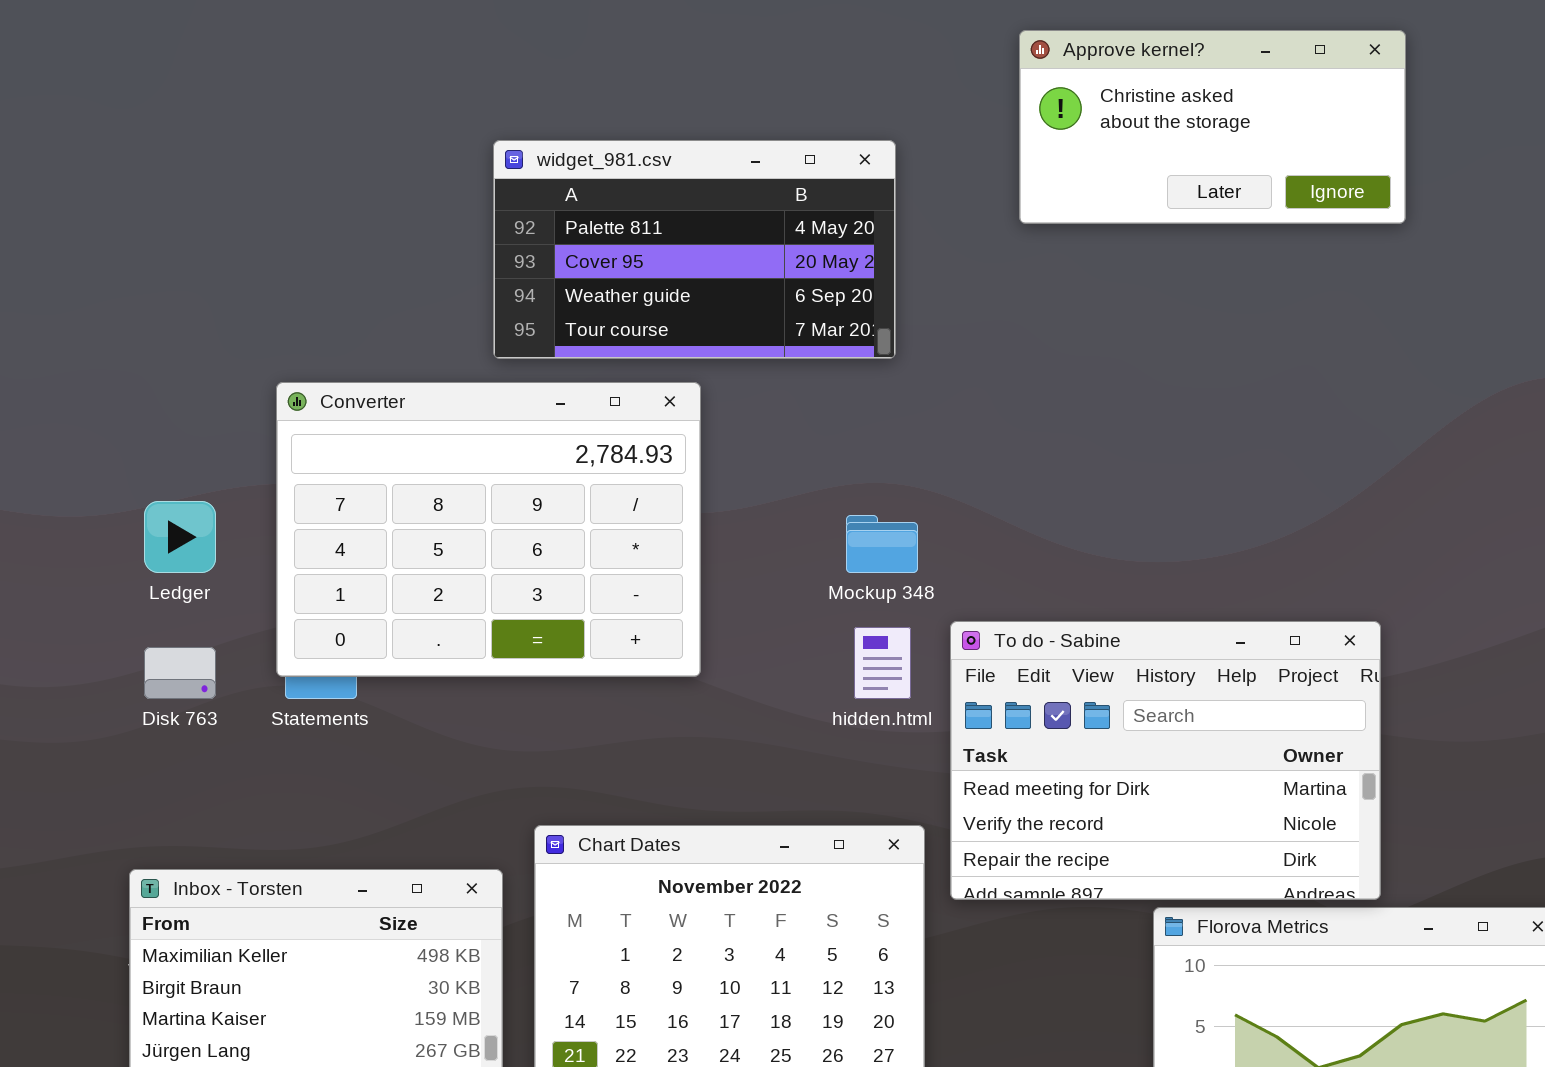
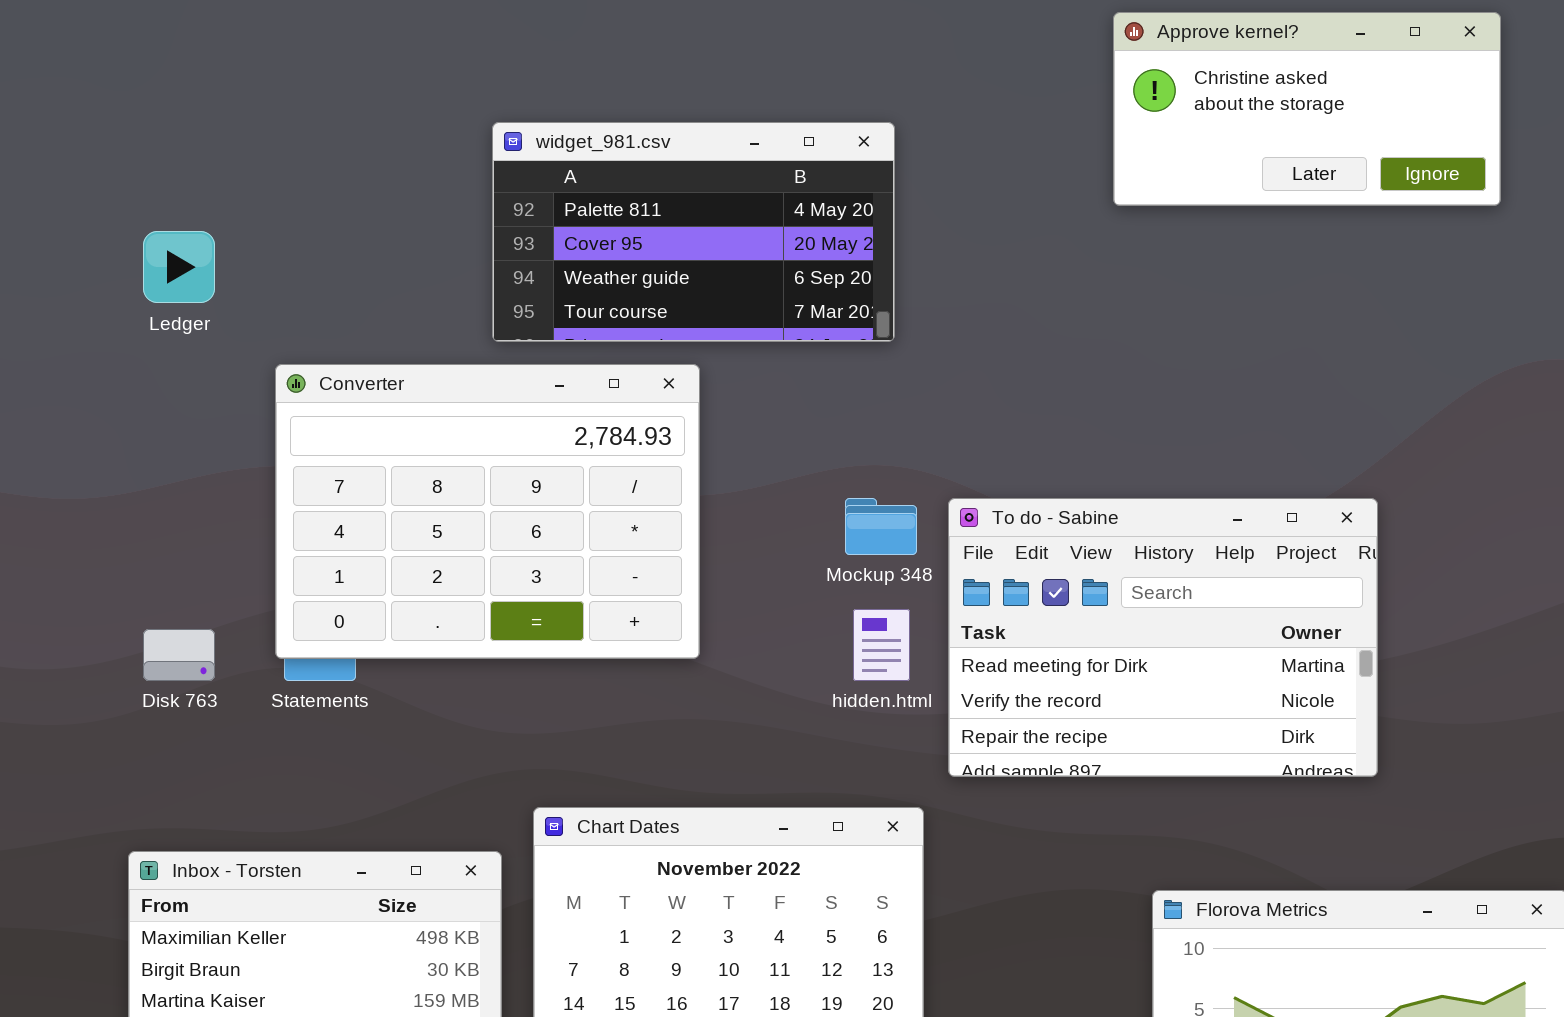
Approve kernel?: [1019,30,1406,224] -> [1113,12,1501,206], moved
Ledger: [144,501,216,573] -> [143,231,215,303], moved
To do - Sabine: [950,621,1381,900] -> [948,498,1378,777], moved

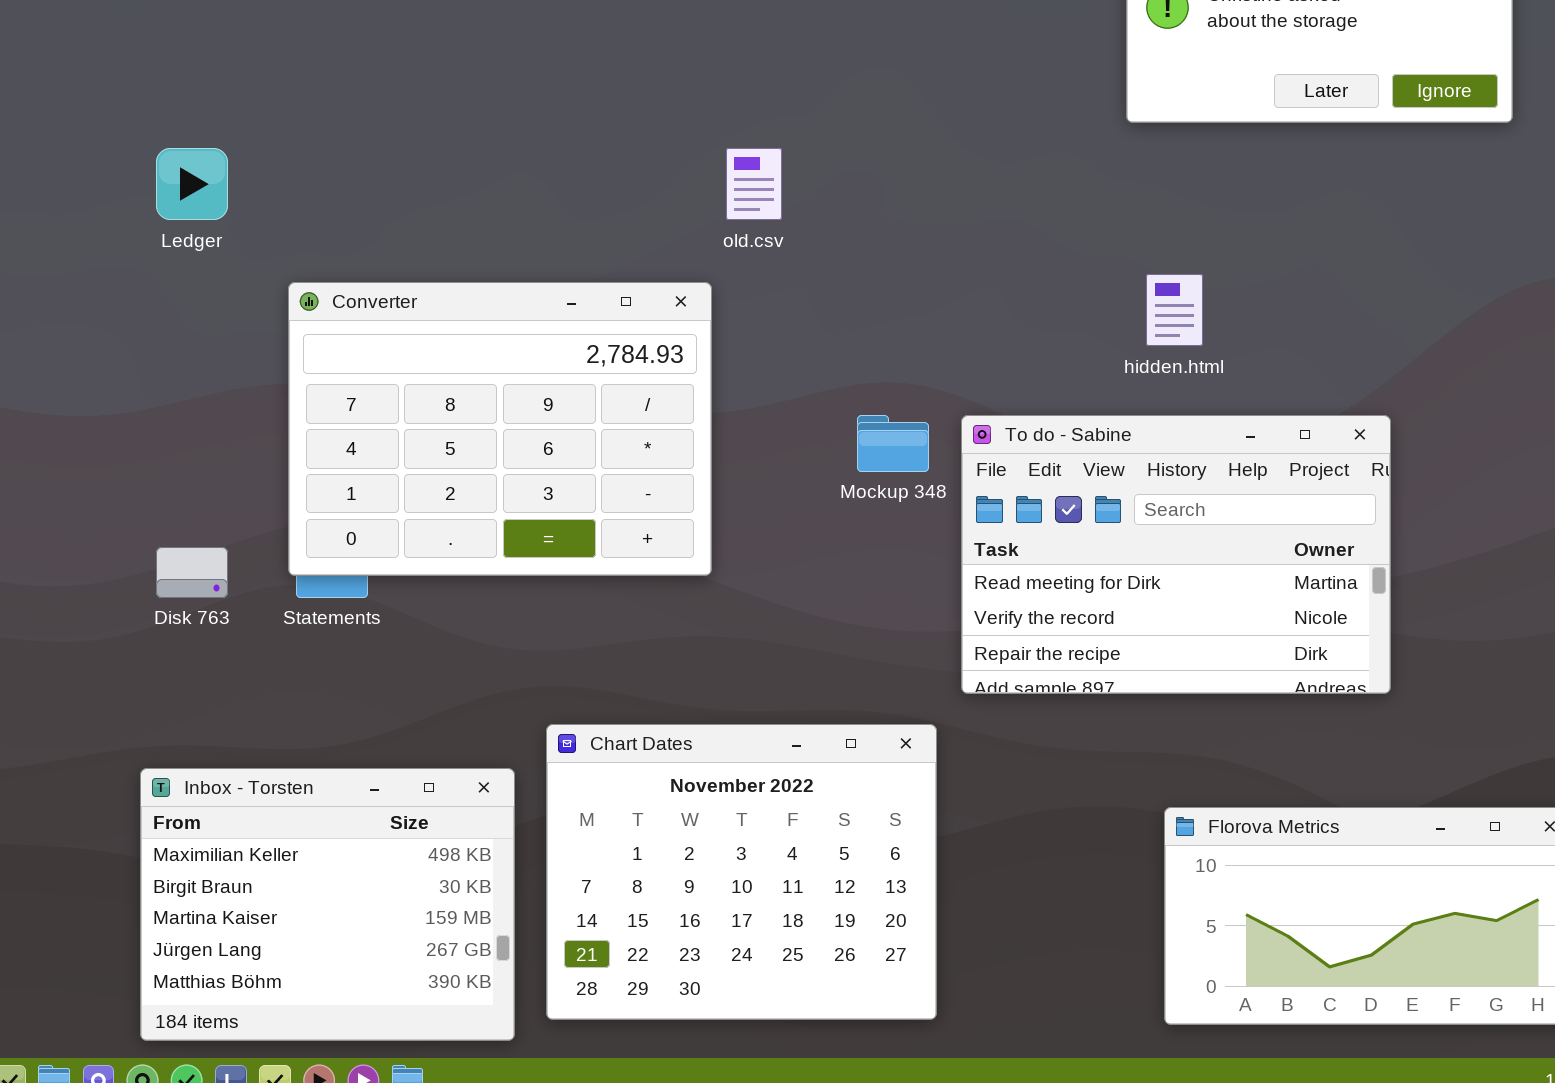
widget_981.csv: [492,122,895,342] -> none, closed
hidden.html: [853,609,910,681] -> [1146,274,1203,346], moved

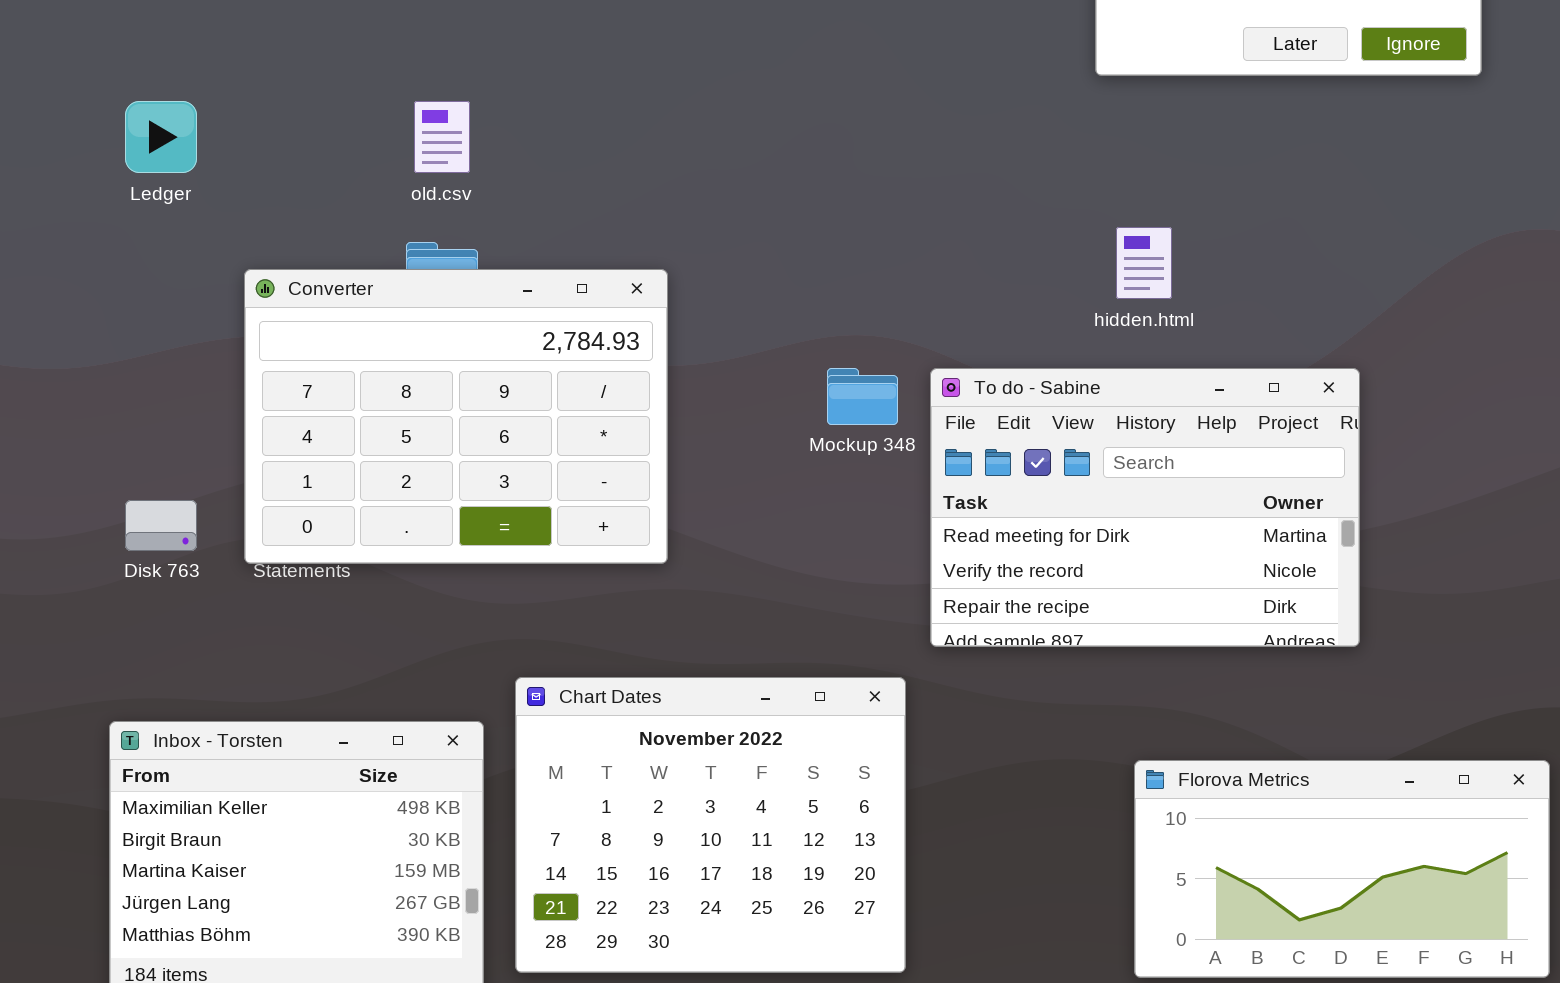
old.csv: [726,148,782,220] -> [414,101,470,173], moved
Converter: [288,282,712,576] -> [244,269,668,564], moved

